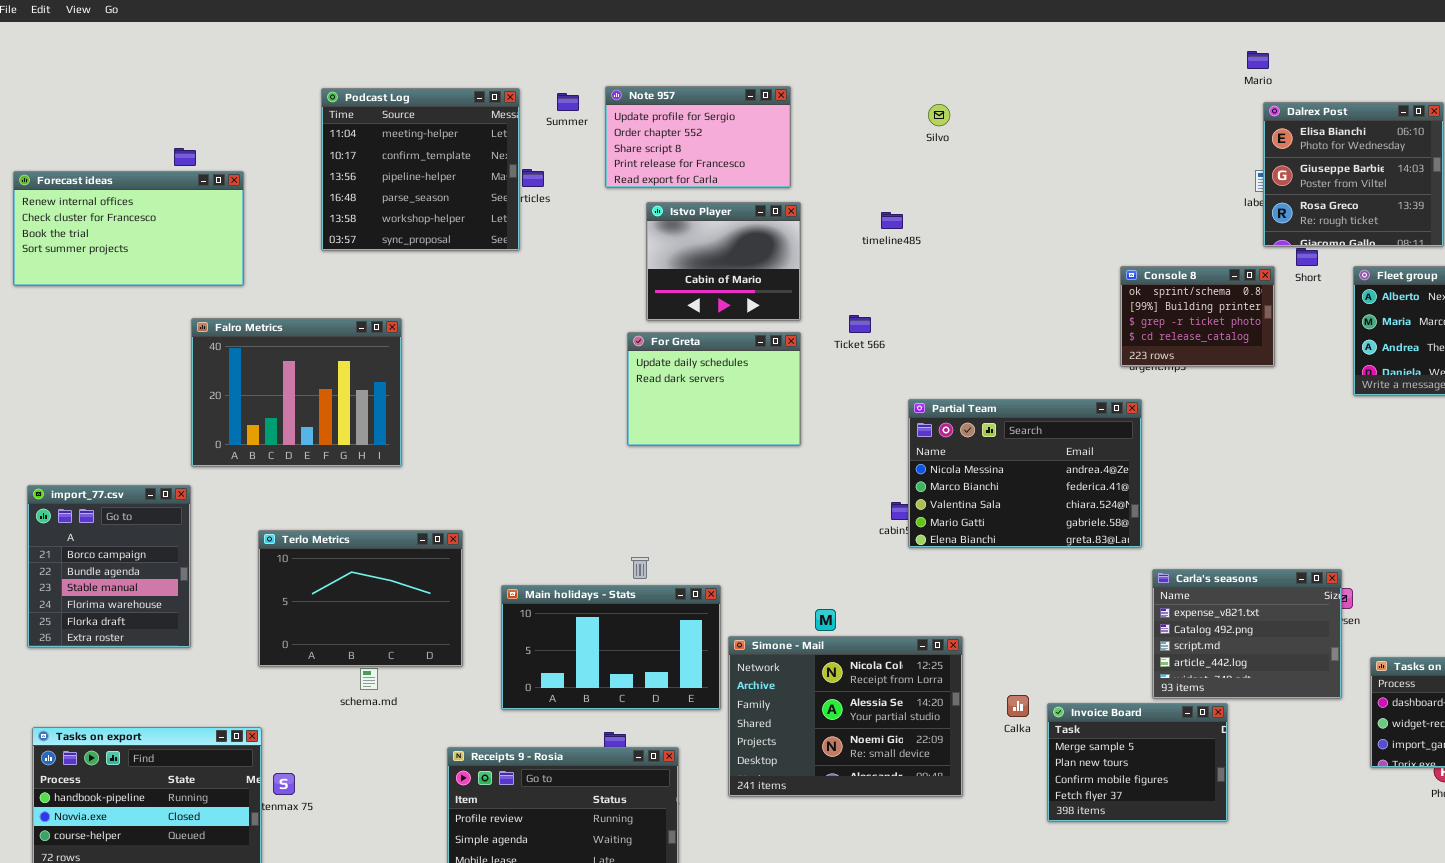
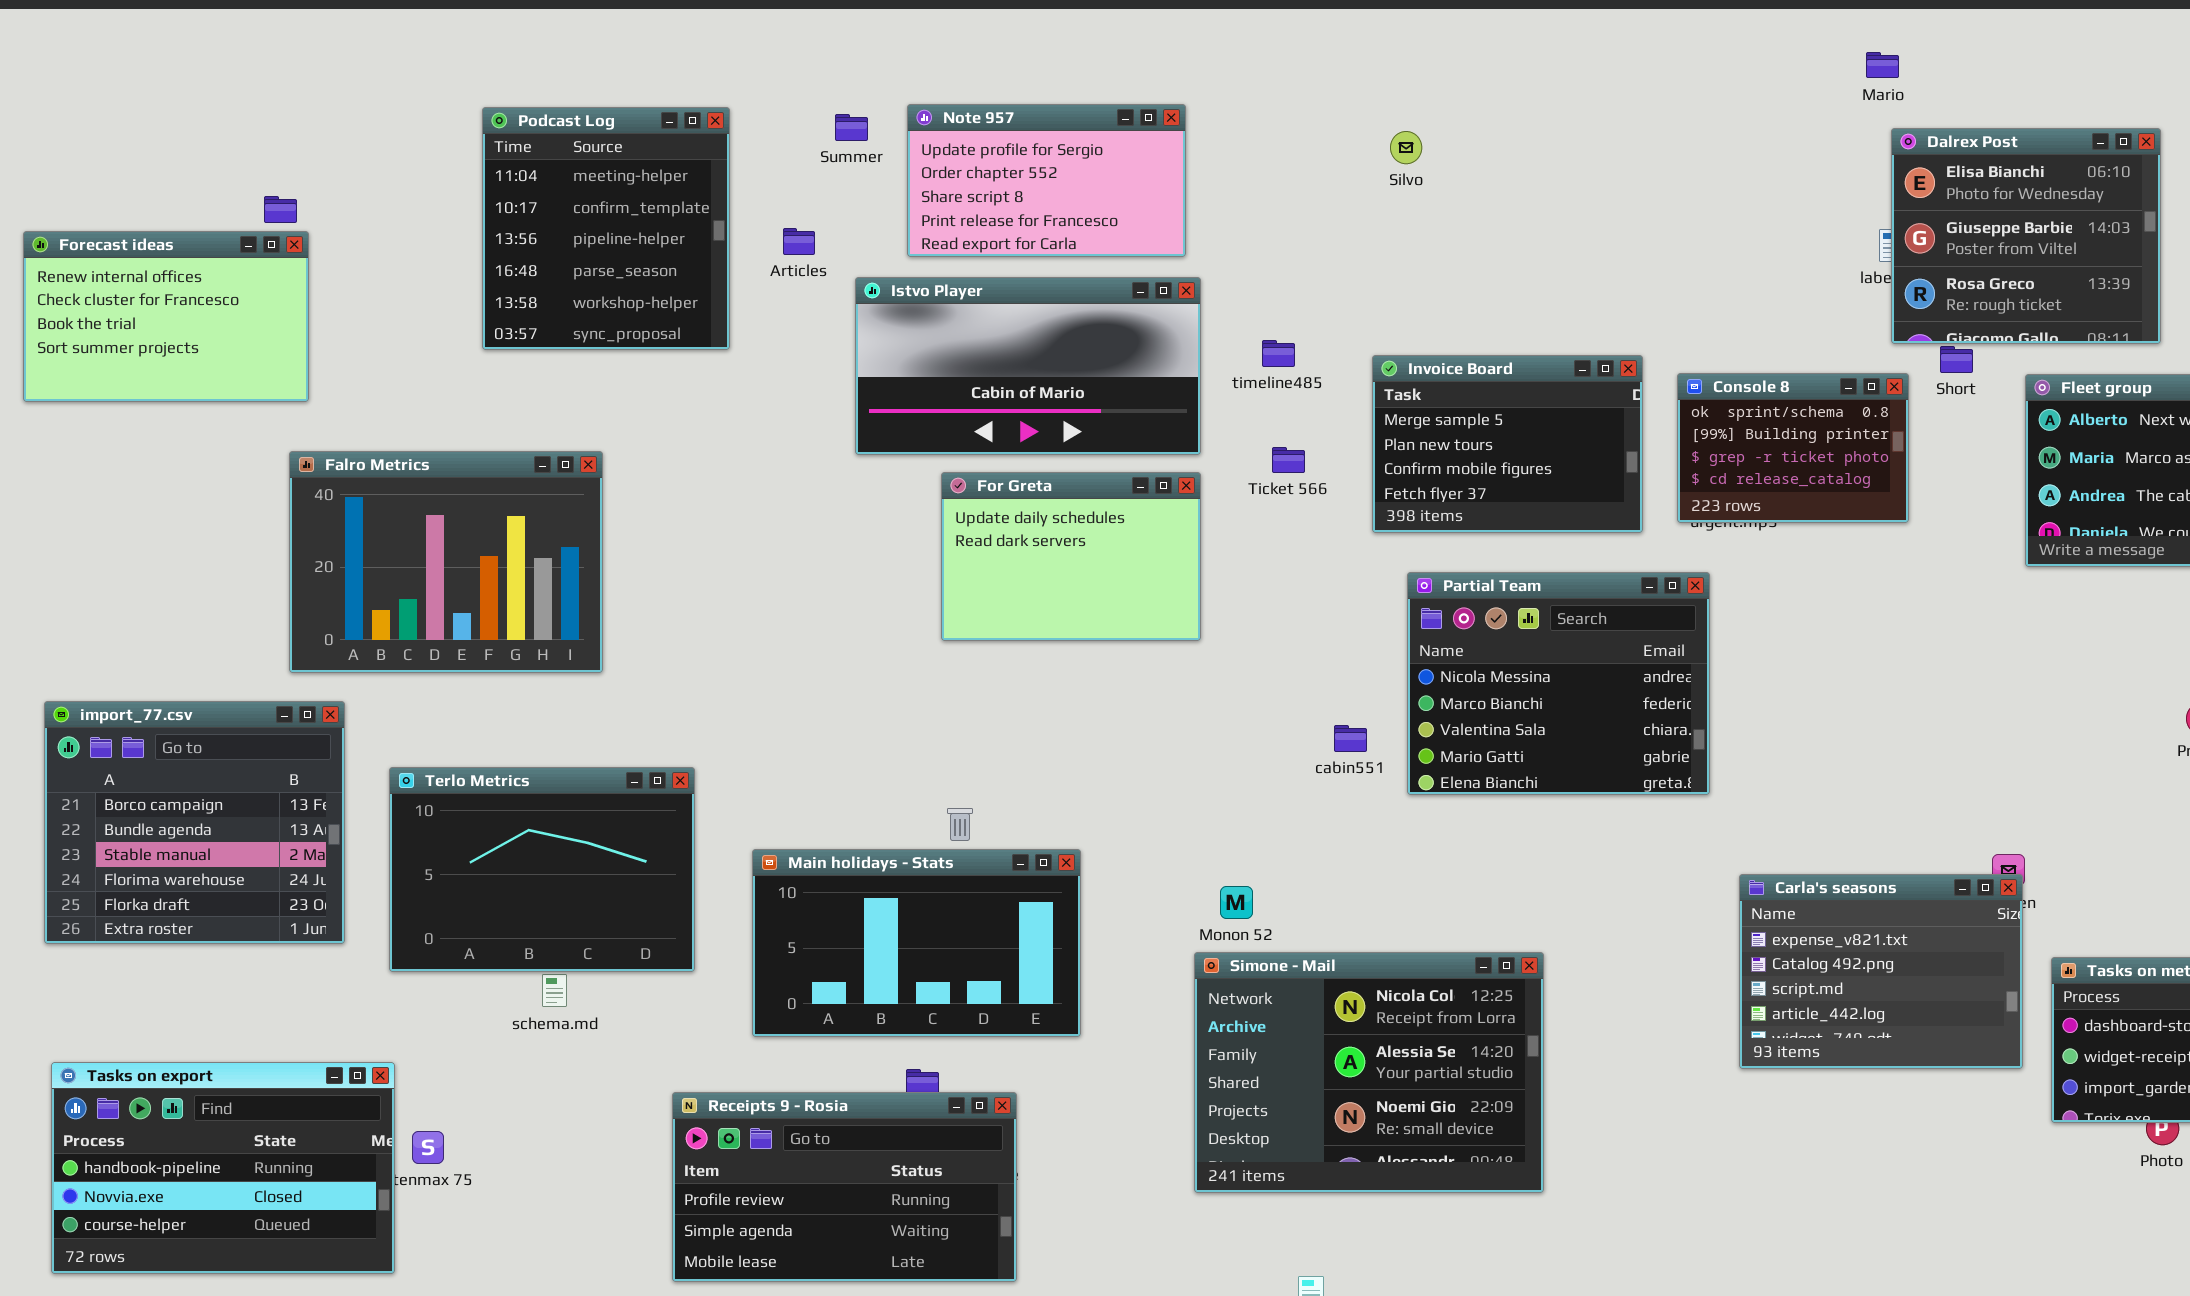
Podcast Log: [321,88,520,251] -> [482,107,730,350], resized
Forecast ideas: [13,171,244,286] -> [23,231,309,402], resized
Istvo Player: [646,202,801,321] -> [855,277,1201,455], resized
timeline485: [881,212,903,229] -> [1262,340,1295,367], moved
Partial Team: [908,399,1142,548] -> [1407,572,1710,795], resized
import_77.csv: [27,485,191,648] -> [44,701,345,944], resized
Carla's seasons: [1152,569,1342,699] -> [1739,874,2023,1069], moved
Simone - Mail: [728,636,963,797] -> [1194,952,1544,1193], moved
Invoice Board: [1047,703,1228,822] -> [1372,355,1643,533], moved

